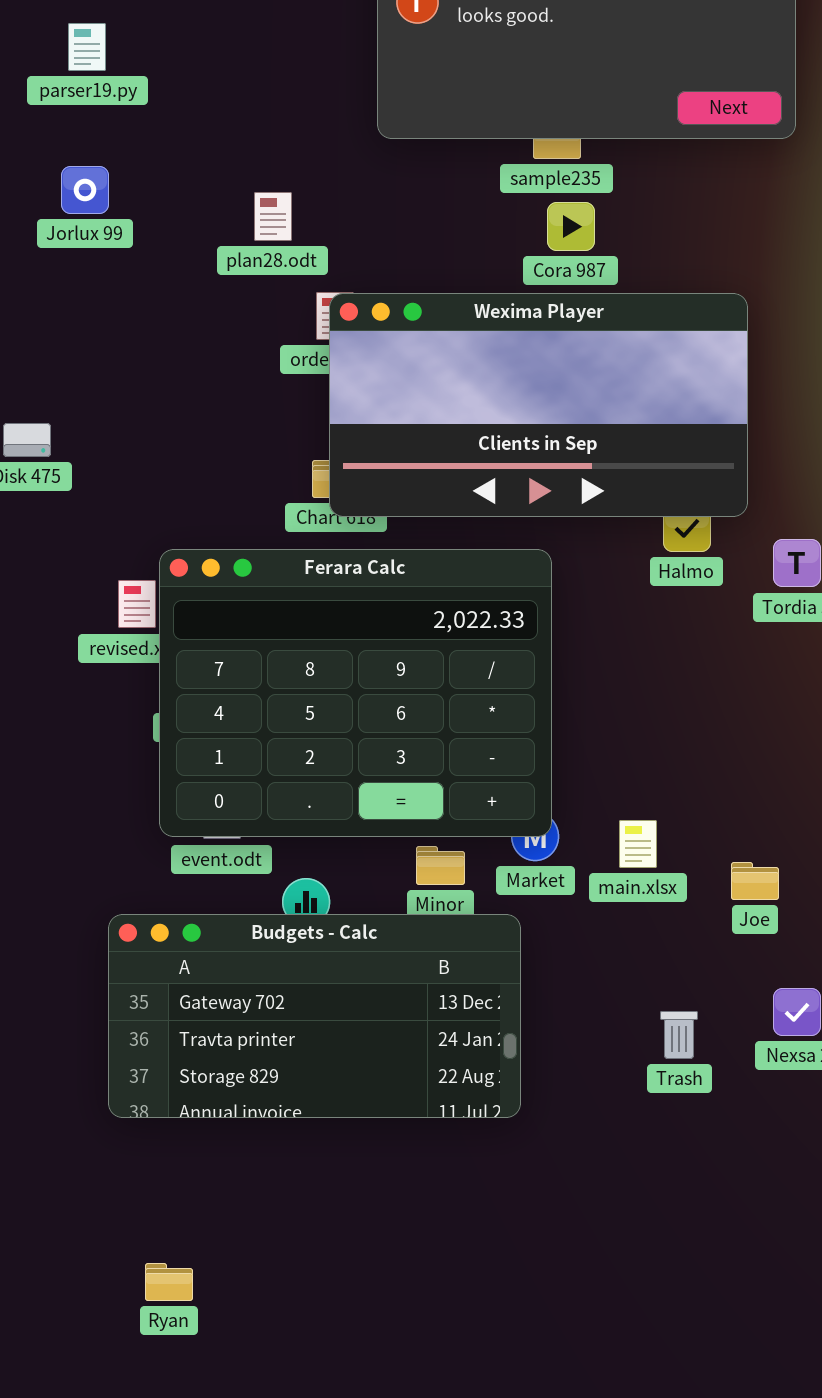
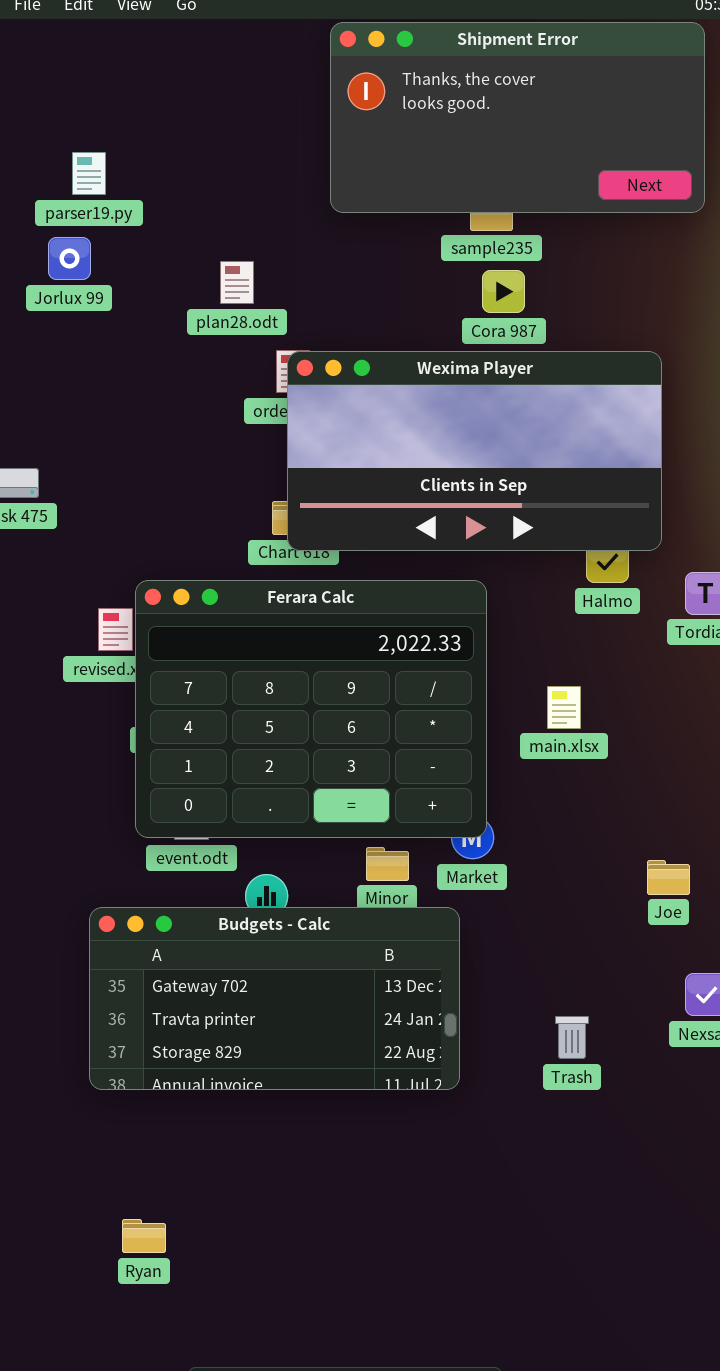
parser19.py: [68,23,106,71] -> [72,152,106,195], moved
main.xlsx: [619,820,657,868] -> [547,686,581,729], moved
Trash: [660,1011,698,1059] -> [555,1016,589,1059], moved

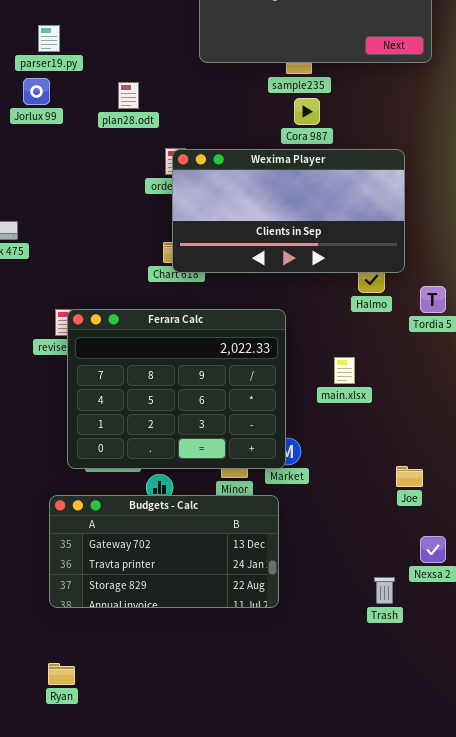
plan28.odt: [220,261,254,304] -> [118,82,139,109], moved
Ferara Calc: [135,580,487,838] -> [67,309,286,469], moved
Trash: [555,1016,589,1059] -> [374,577,395,604], moved
Ryan: [122,1219,166,1253] -> [48,663,75,685], moved

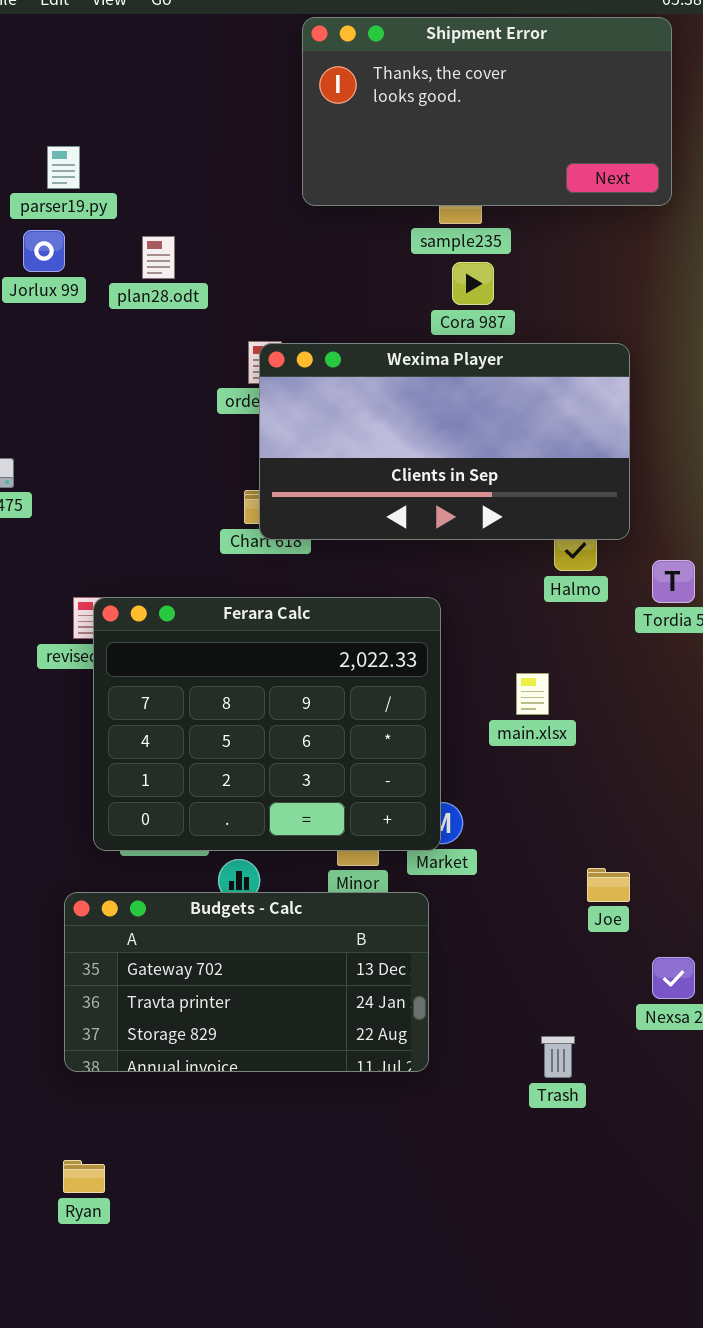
plan28.odt: [118,82,139,109] -> [142,236,175,279], moved
Joe: [396,466,423,487] -> [587,868,630,902], moved
Trash: [374,577,395,604] -> [541,1036,575,1078], moved

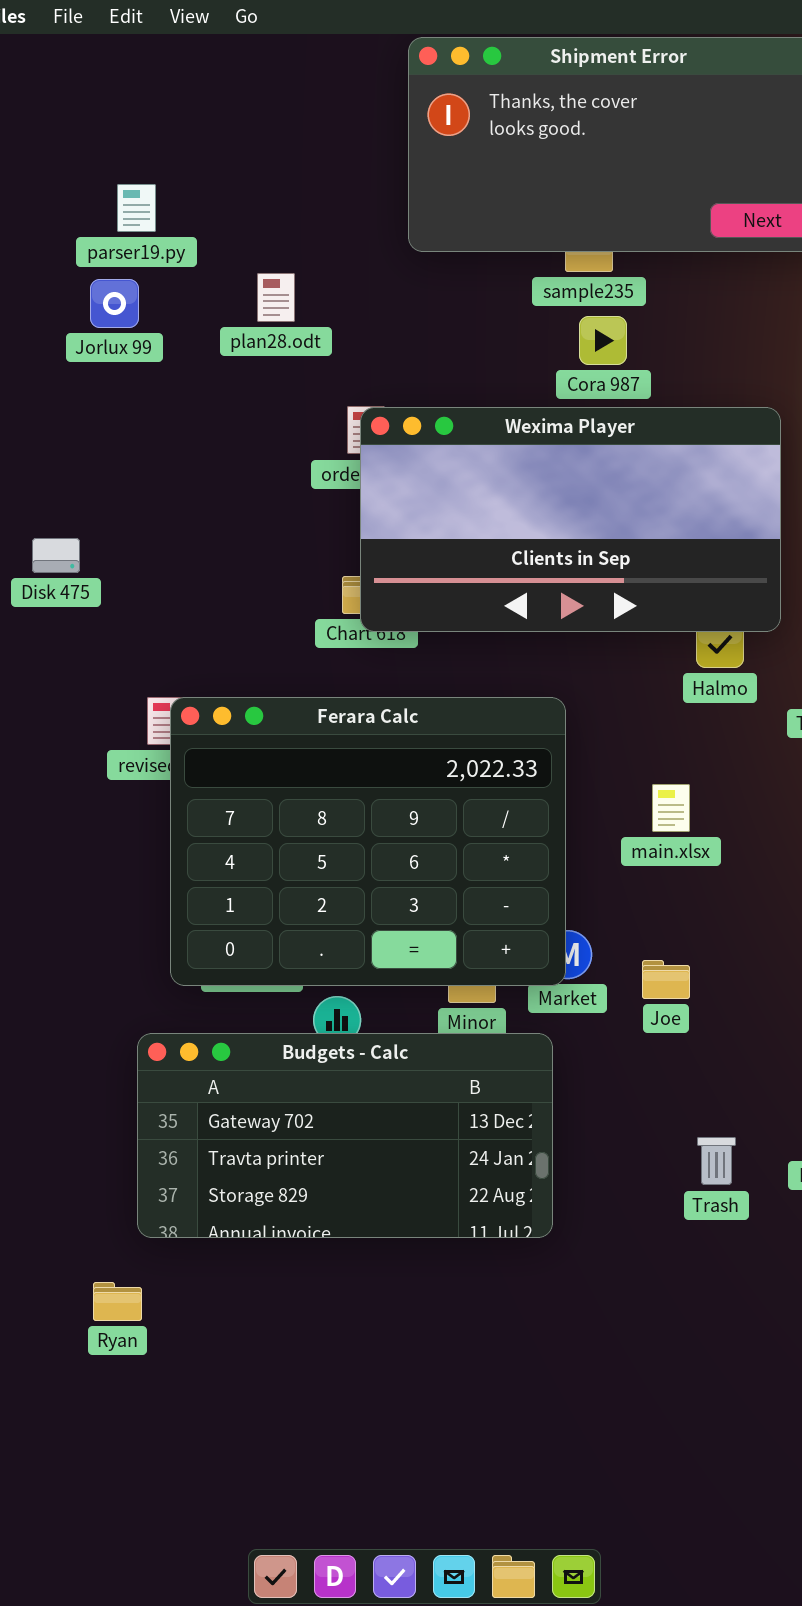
plan28.odt: [142,236,175,279] -> [257,273,295,322], moved
Joe: [587,868,630,902] -> [642,960,690,999], moved
Trash: [541,1036,575,1078] -> [697,1137,736,1185], moved
Ryan: [63,1160,105,1193] -> [93,1282,142,1321], moved

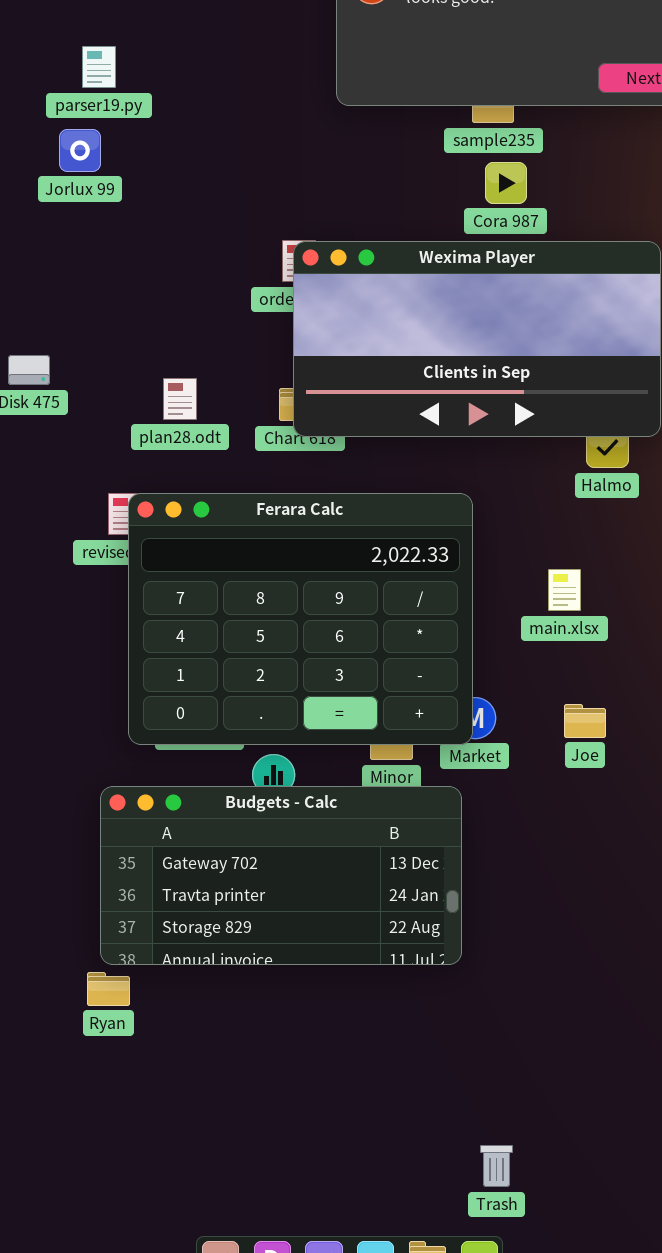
plan28.odt: [257,273,295,322] -> [163,378,197,420], moved
Joe: [642,960,690,999] -> [564,704,606,738], moved
Trash: [697,1137,736,1185] -> [480,1145,513,1187], moved
Ryan: [93,1282,142,1321] -> [87,972,130,1006], moved

